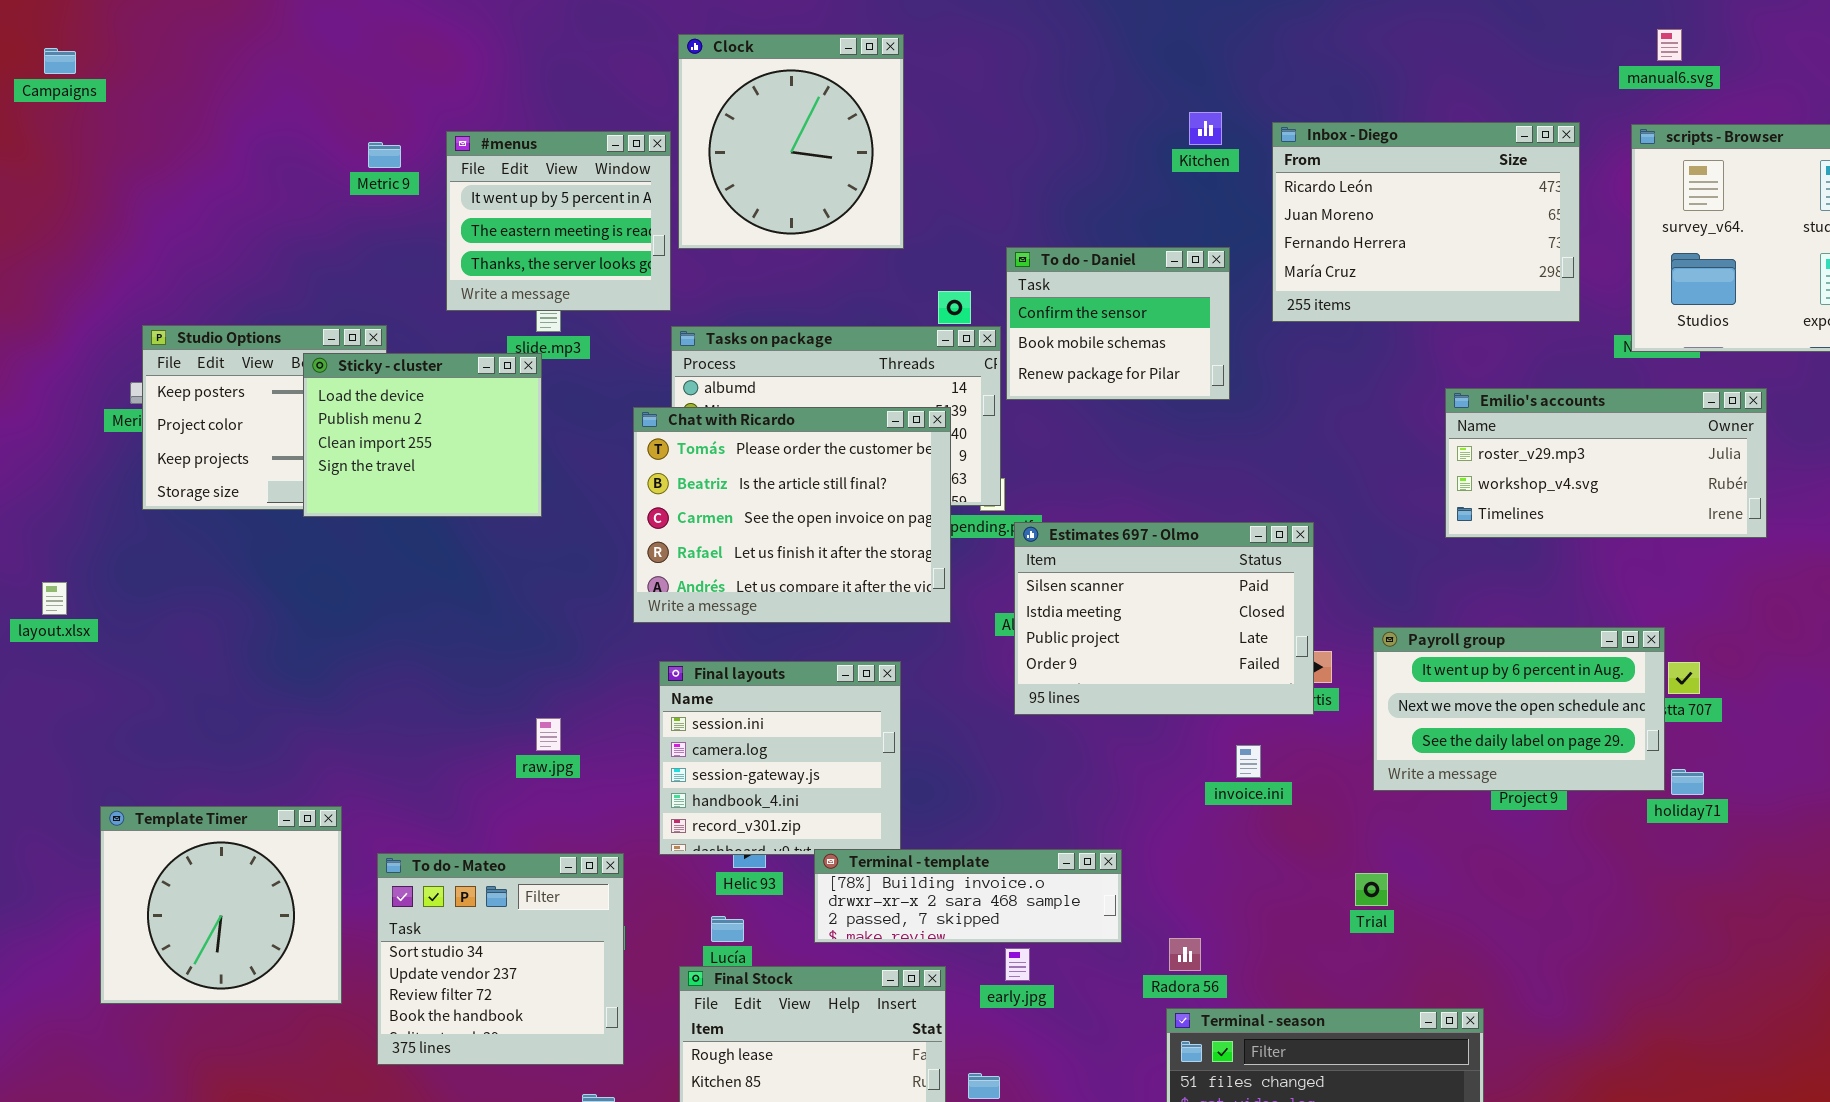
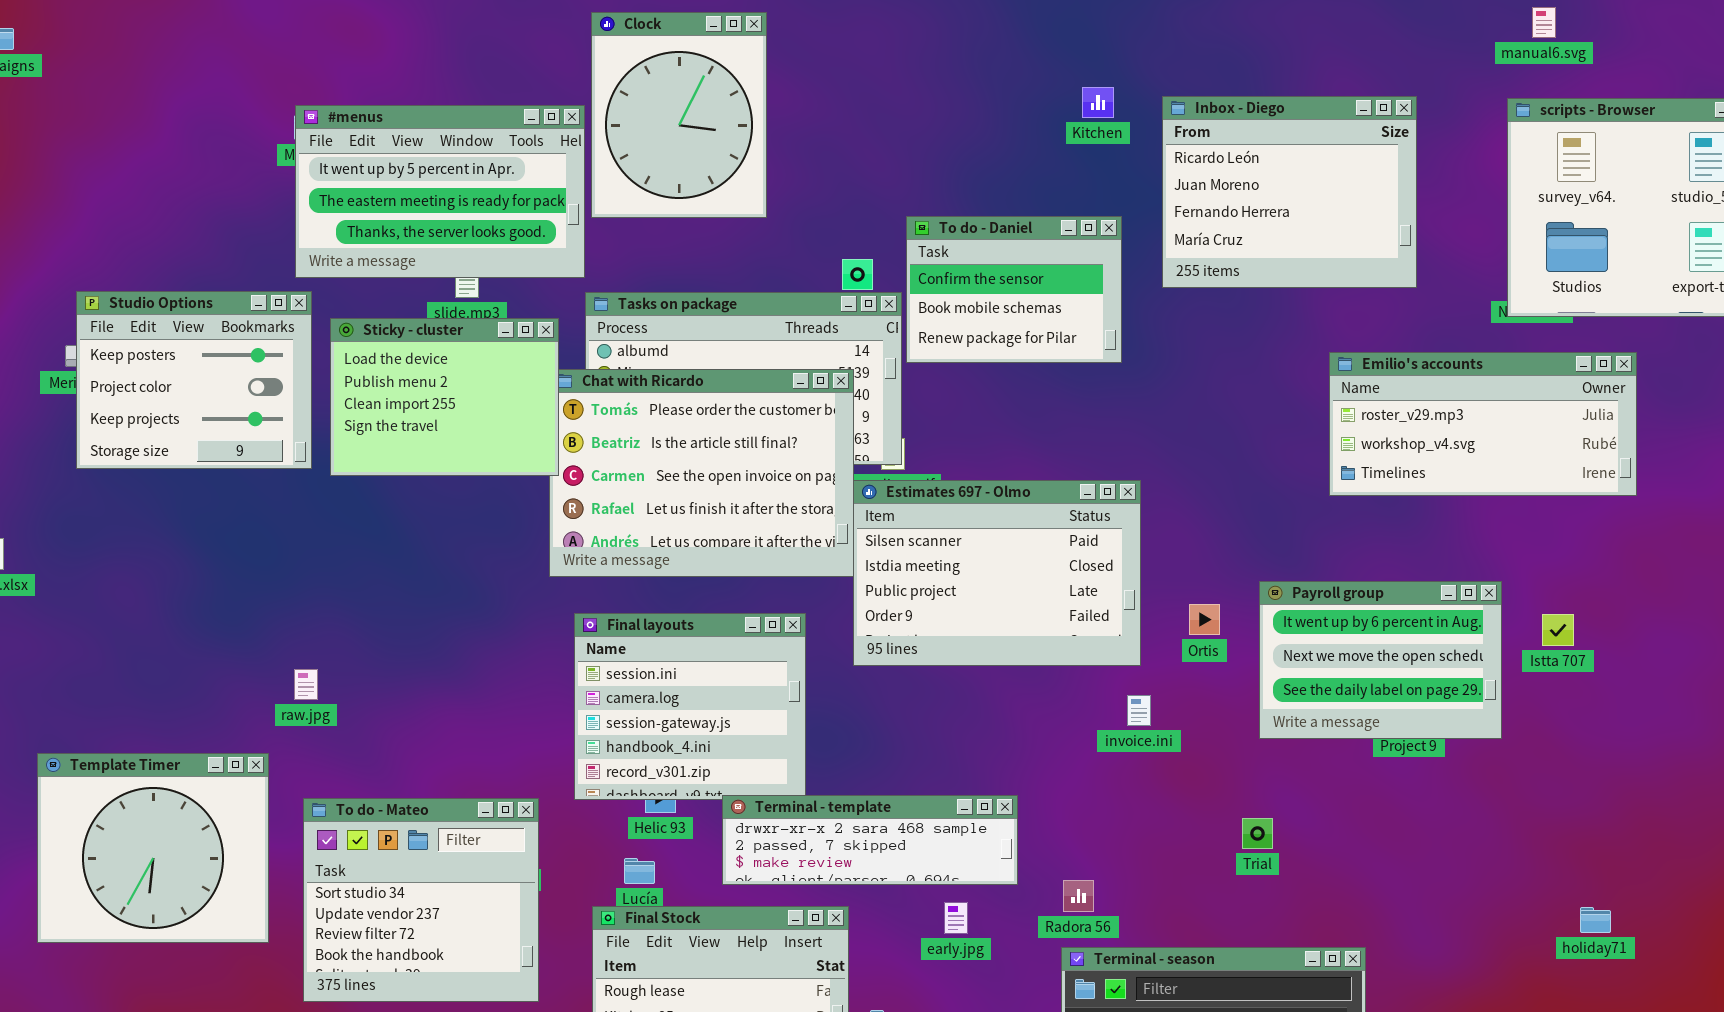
Clock: [678,34,904,249] -> [591,12,767,218], resized
Inbox - Diego: [1272,122,1580,322] -> [1162,96,1417,288], resized
#menus: [446,131,671,311] -> [295,105,585,278], resized
Sticky - cluster: [303,353,542,517] -> [330,318,559,476], moved
Estimates 697 - Olmo: [1014,522,1314,715] -> [853,480,1141,666], moved
Payroll group: [1373,627,1665,791] -> [1259,581,1502,739], resized
raw.jpg: [536,718,561,751] -> [294,669,318,700], moved
holiday71: [1671,769,1704,795] -> [1580,907,1611,933], moved
Terminal - template: [814,849,1122,943] -> [722,795,1018,885], scrolled down 1 row
early.jpg: [1005,948,1030,981] -> [944,902,968,934], moved

